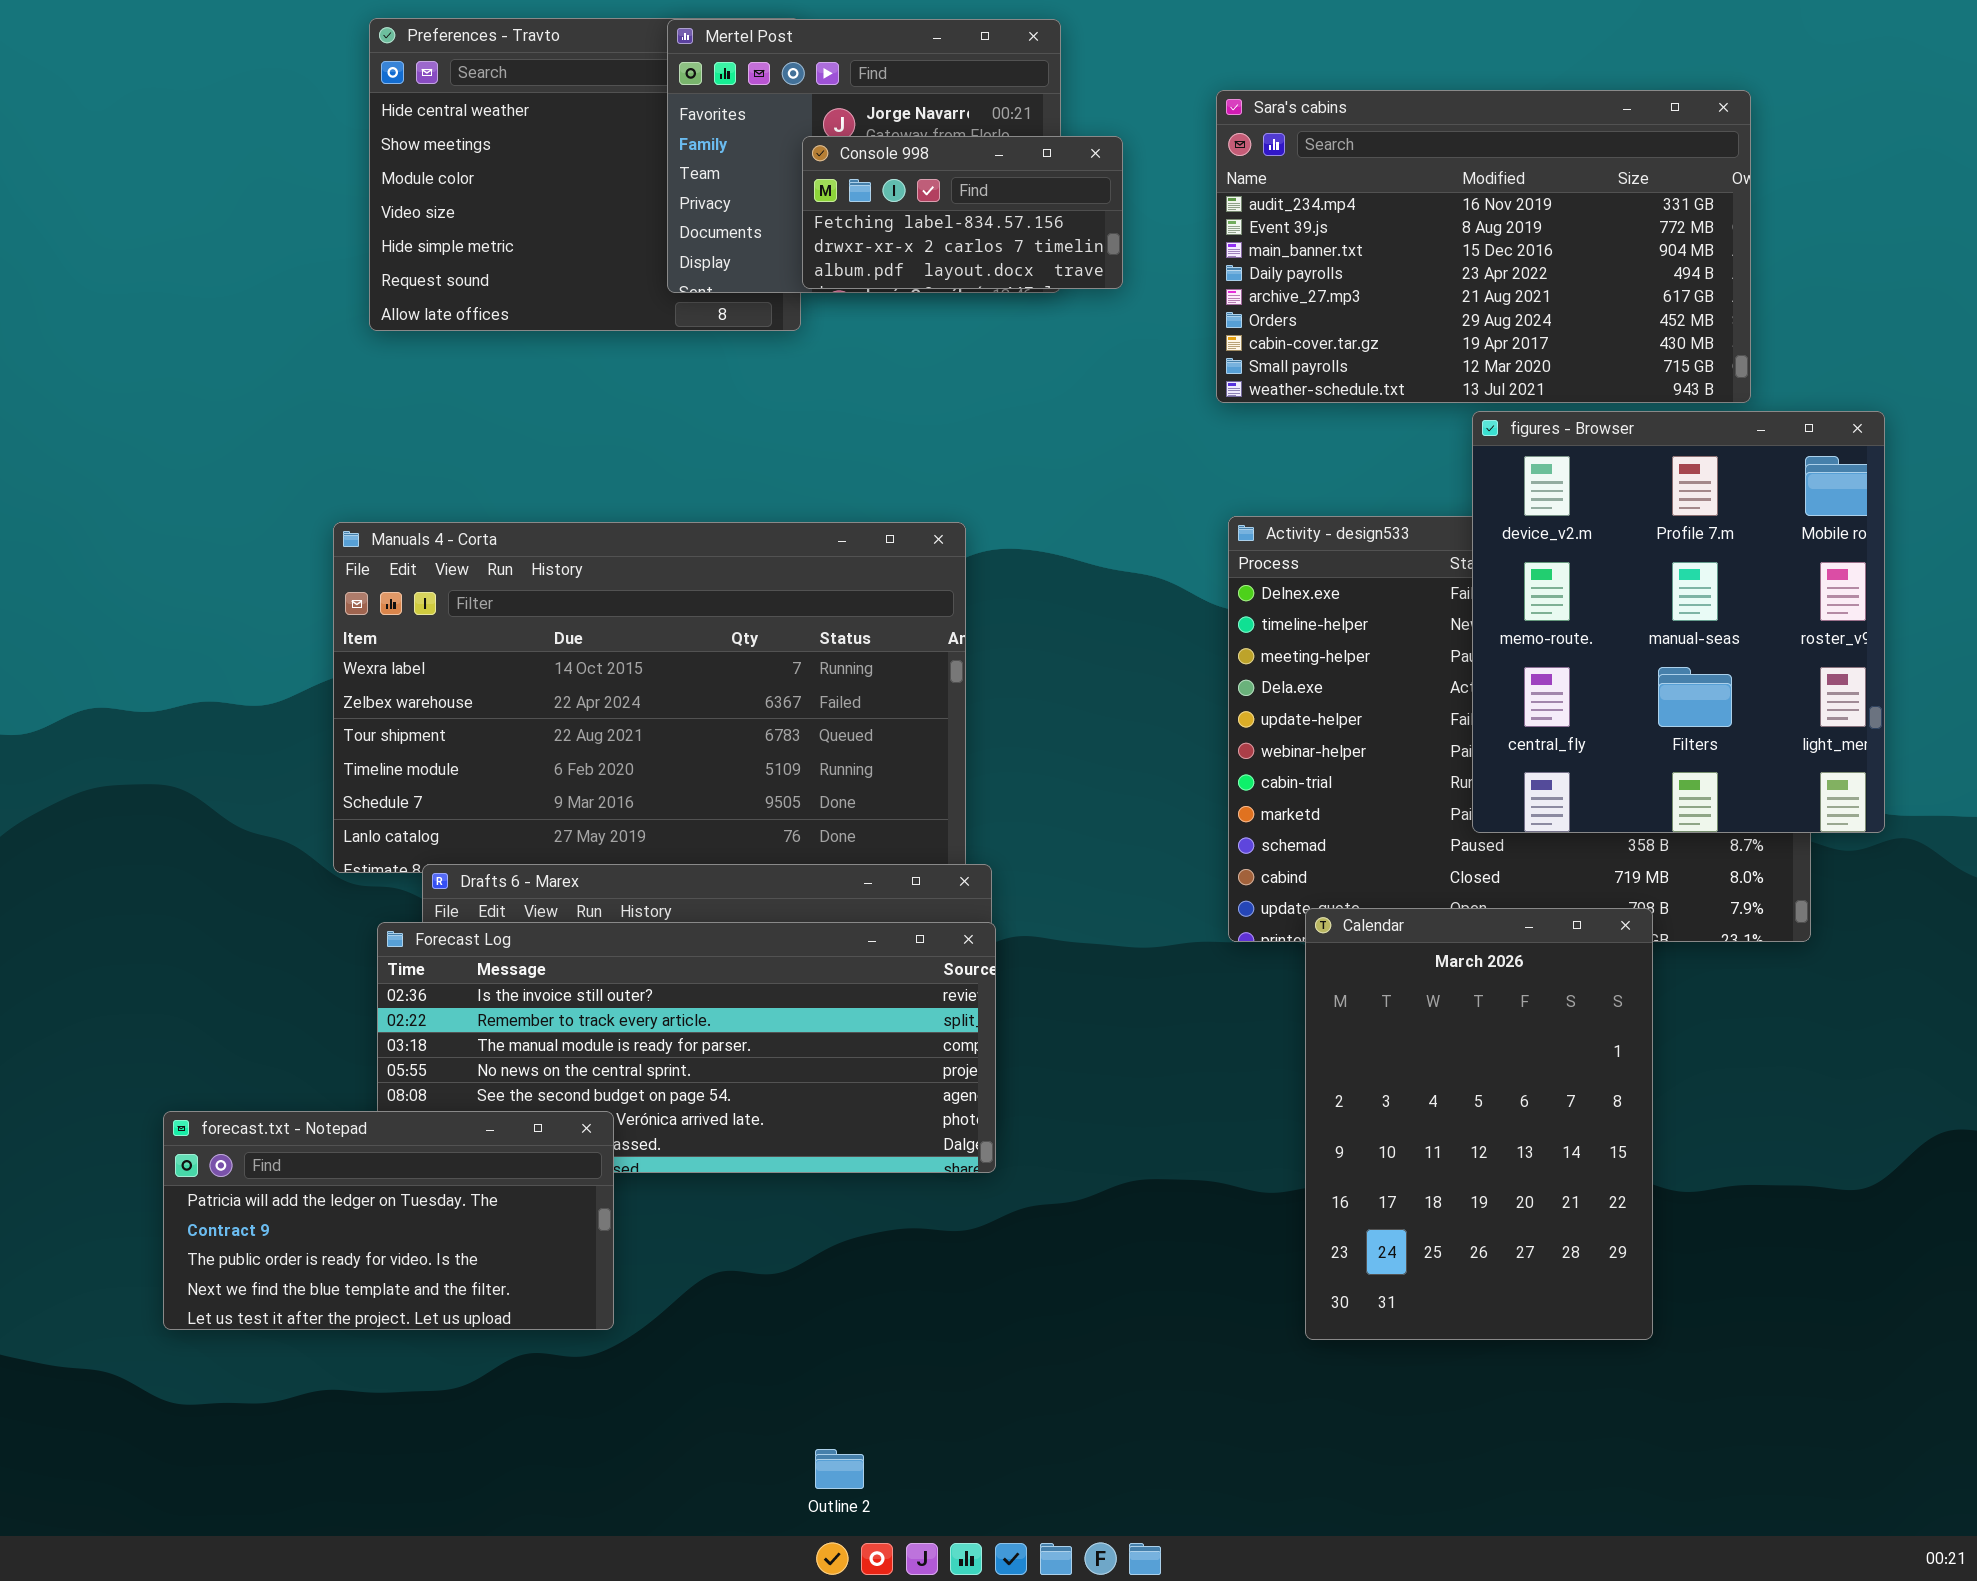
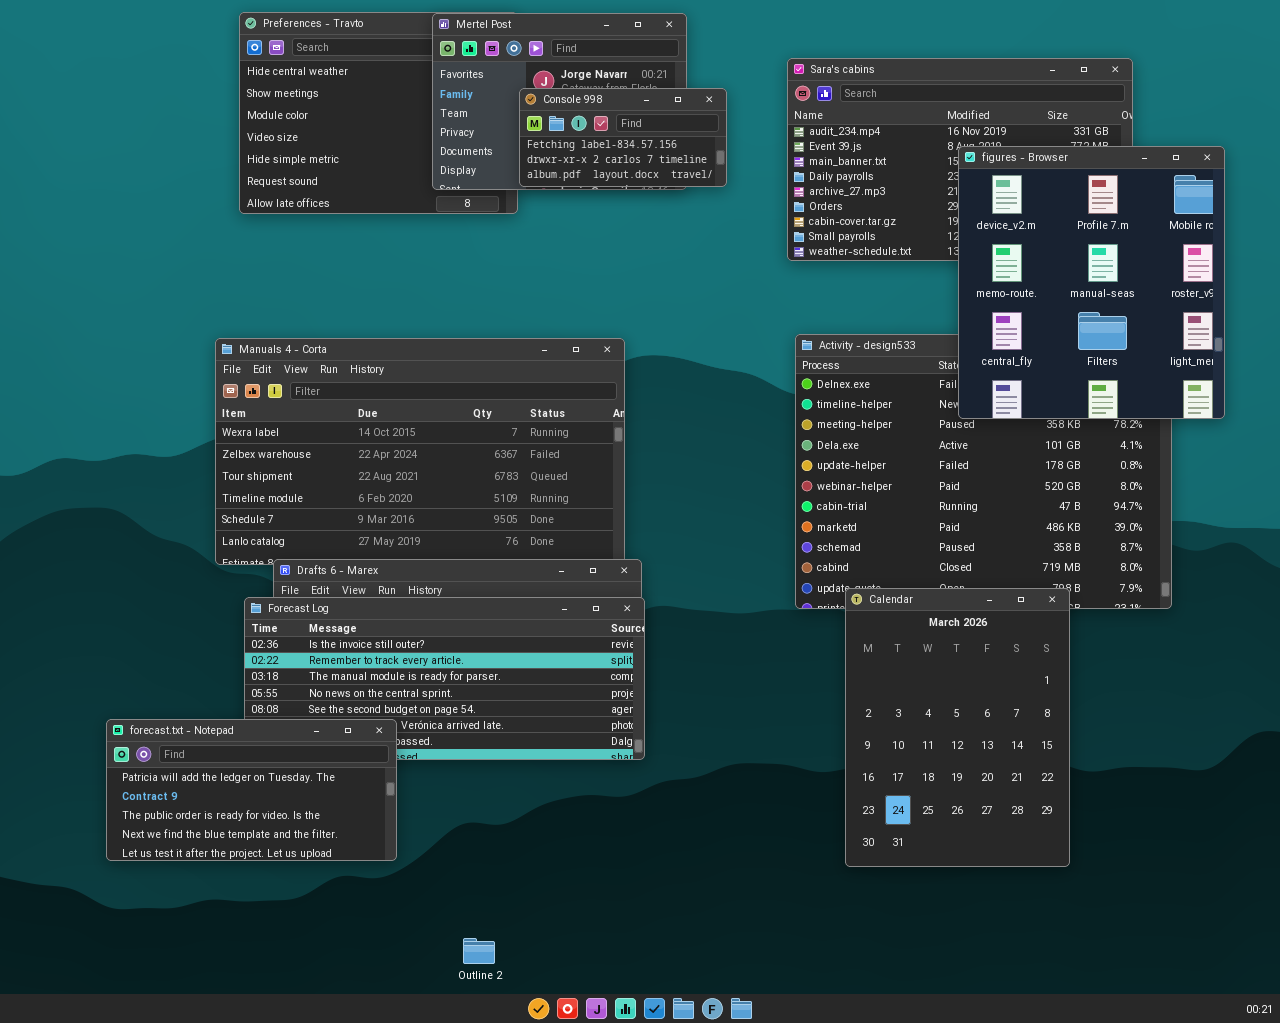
figures - Browser: [1472,411,1885,833] -> [958,146,1225,419], moved
Outline 2: [815,1449,864,1489] -> [463,938,495,964], moved

